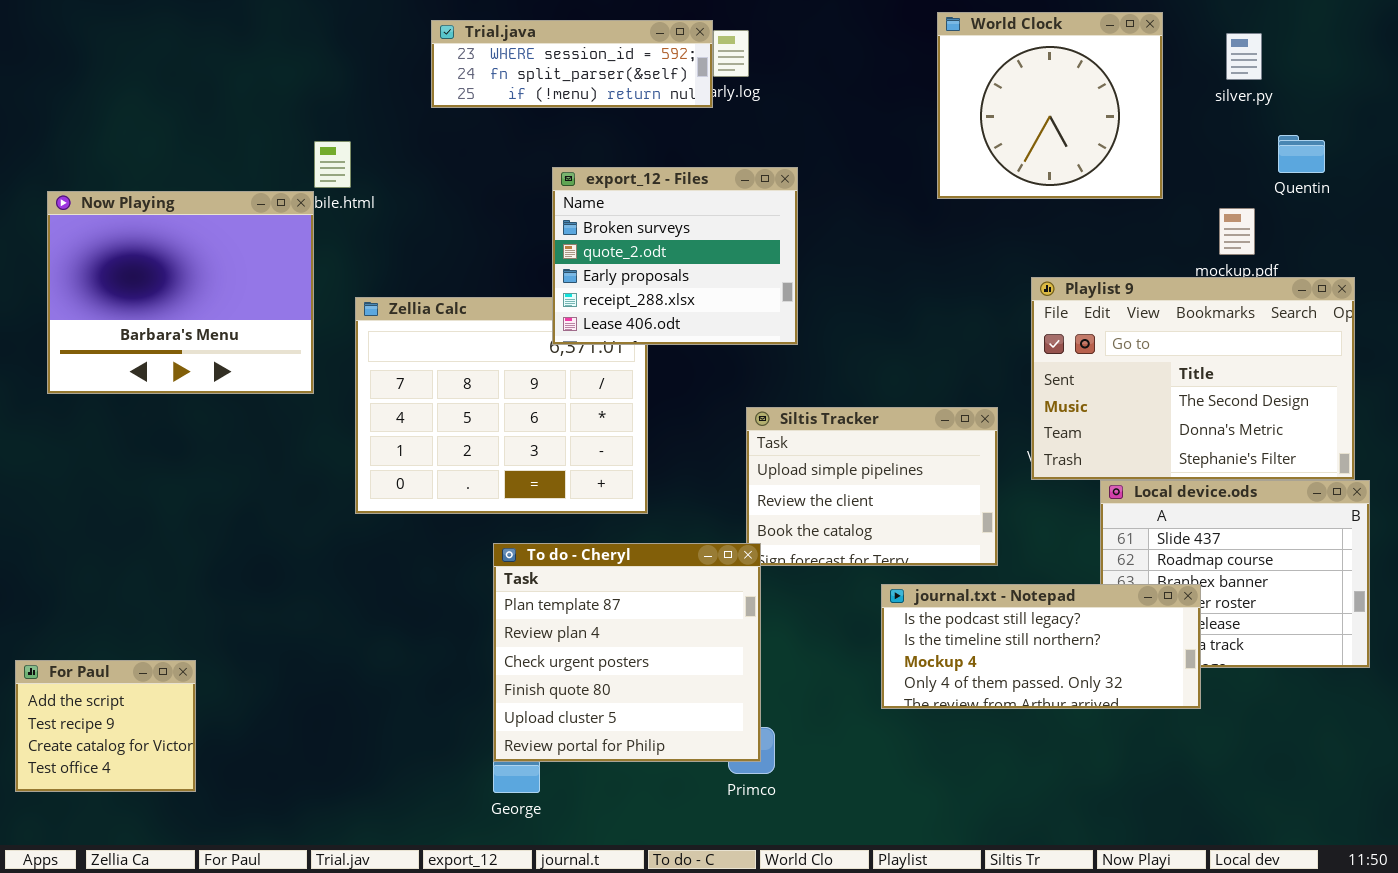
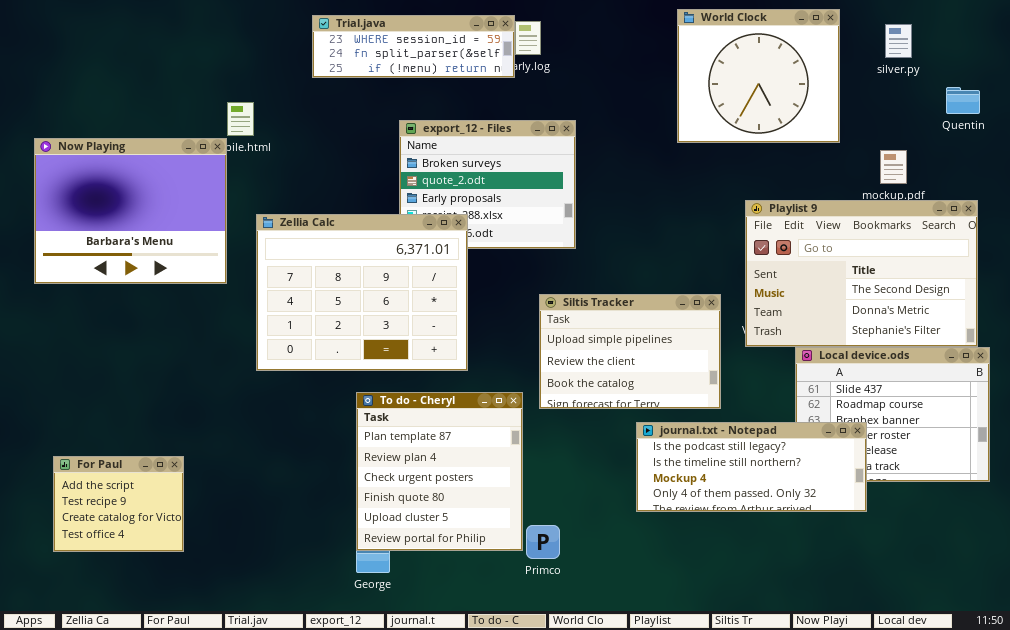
Quentin: [1278,135,1325,173] -> [946,87,980,114], moved
Zellia Calc: [355,297,648,514] -> [256,214,468,371], raised
To do - Cheryl: [493,543,761,762] -> [356,392,523,551], resized
For Paul: [15,660,196,792] -> [53,456,184,552], moved

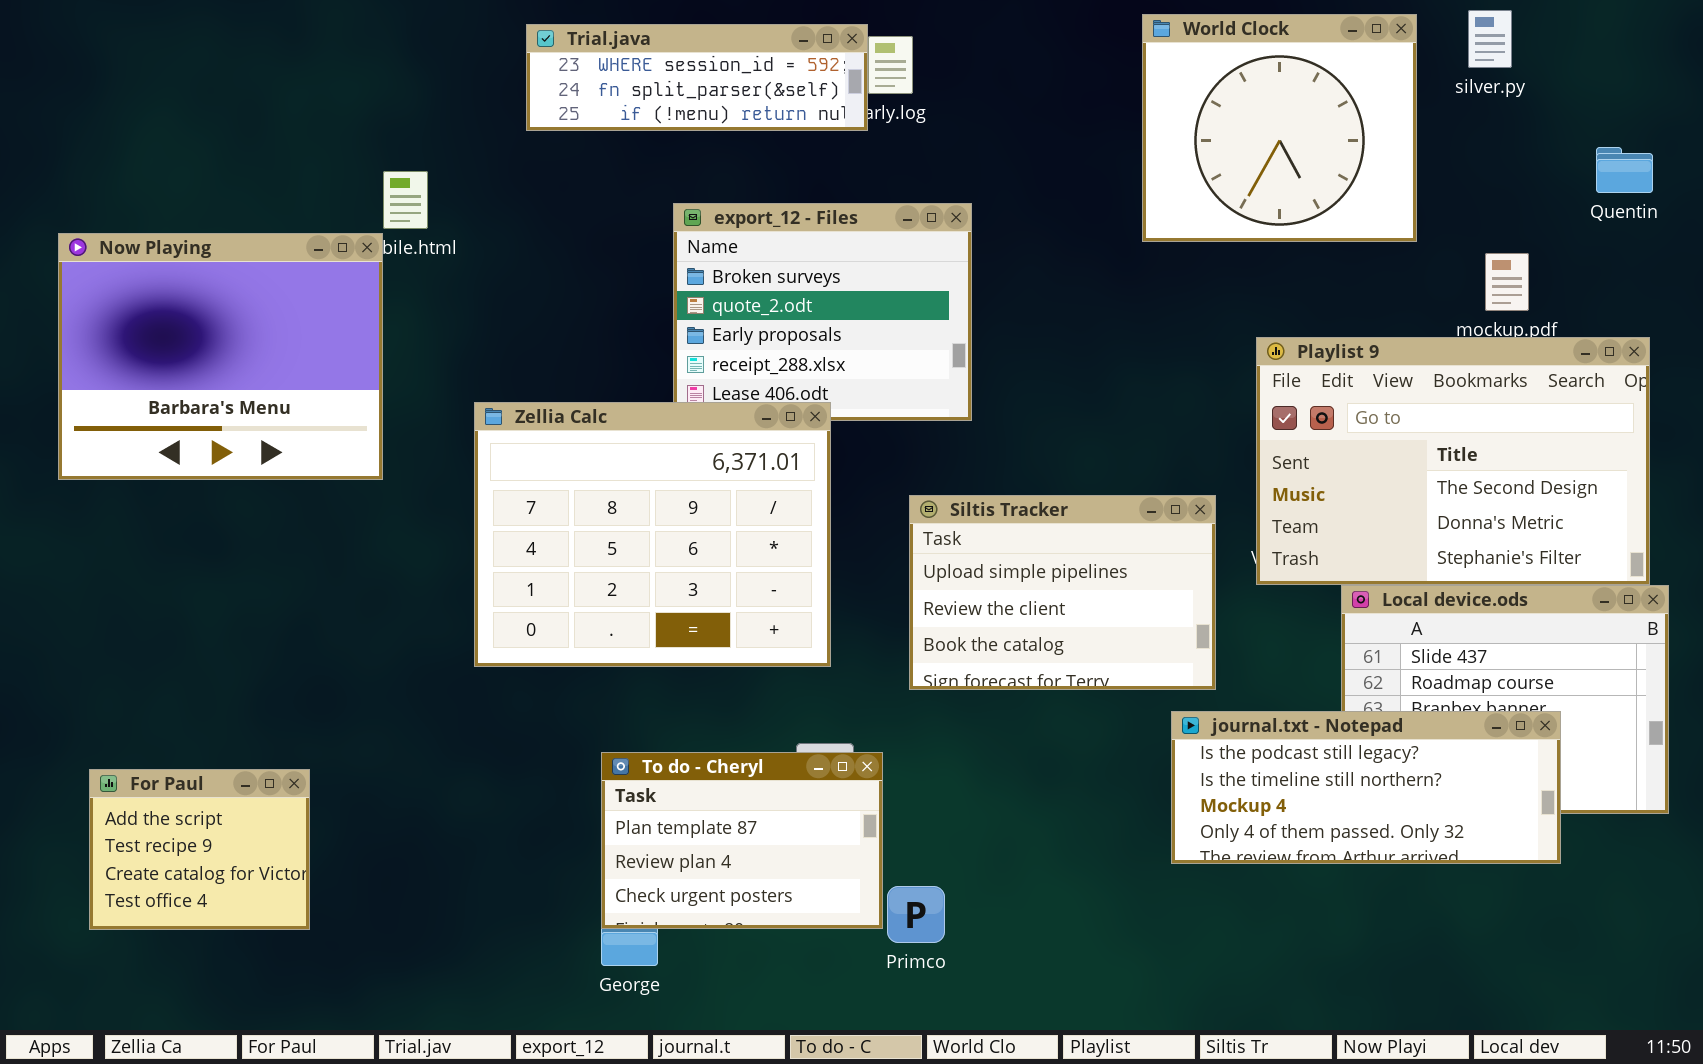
silver.py: [885,24,912,58] -> [1468,10,1512,68], moved
Zellia Calc: [256,214,468,371] -> [474,402,831,667], moved
To do - Cheryl: [356,392,523,551] -> [601,752,883,929], resized
journal.txt - Notepad: [636,422,867,512] -> [1171,711,1561,864], moved

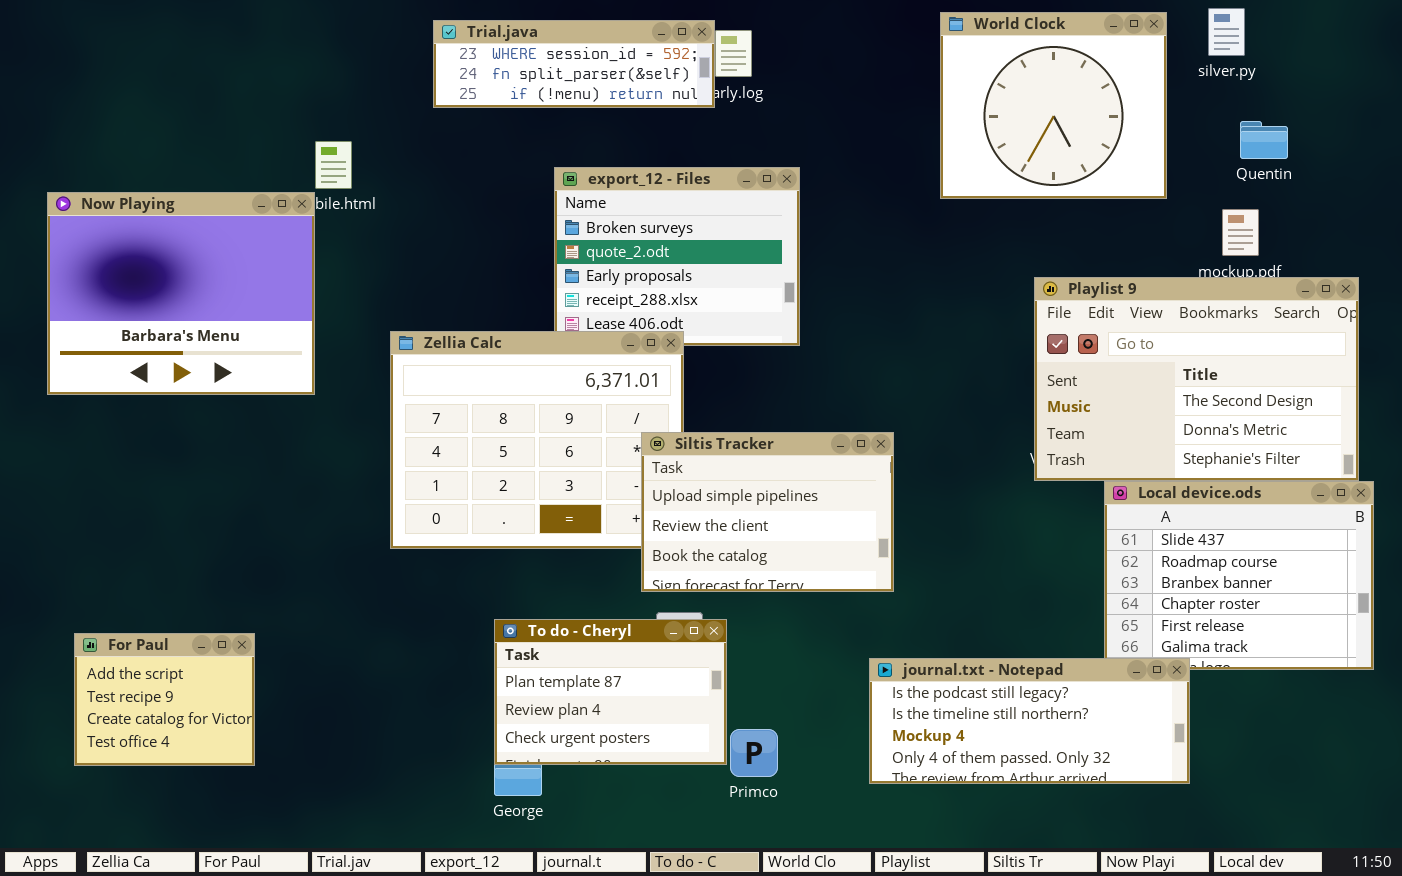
Quentin: [1596,147,1653,193] -> [1240,121,1288,159], moved
Siltis Tracker: [909,495,1216,690] -> [641,432,894,592], moved
journal.txt - Notepad: [1171,711,1561,864] -> [869,658,1190,784], moved

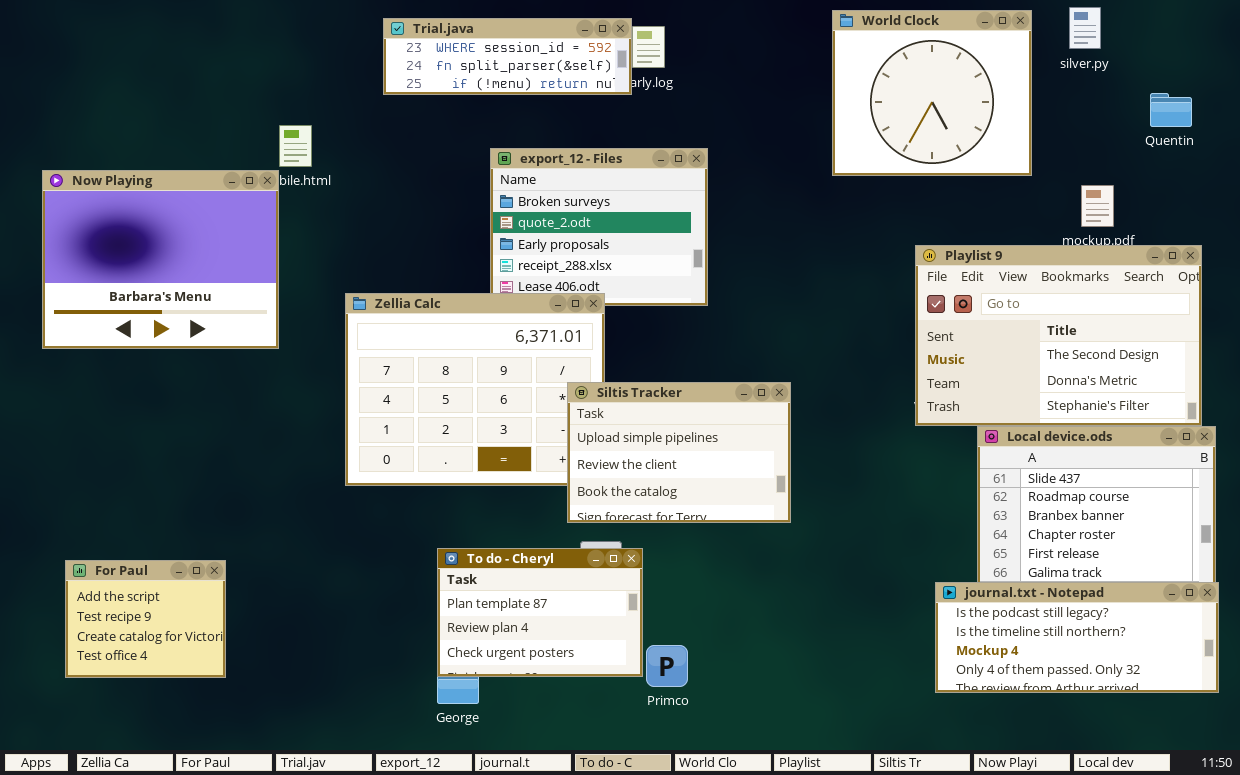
Quentin: [1240,121,1288,159] -> [1150,93,1192,127], moved
journal.txt - Notepad: [869,658,1190,784] -> [935,582,1219,693], moved

